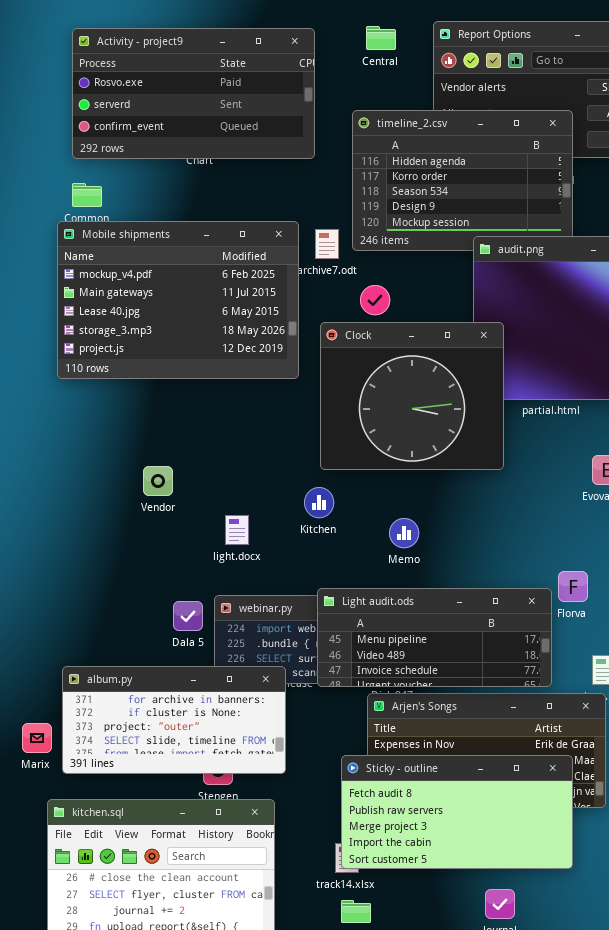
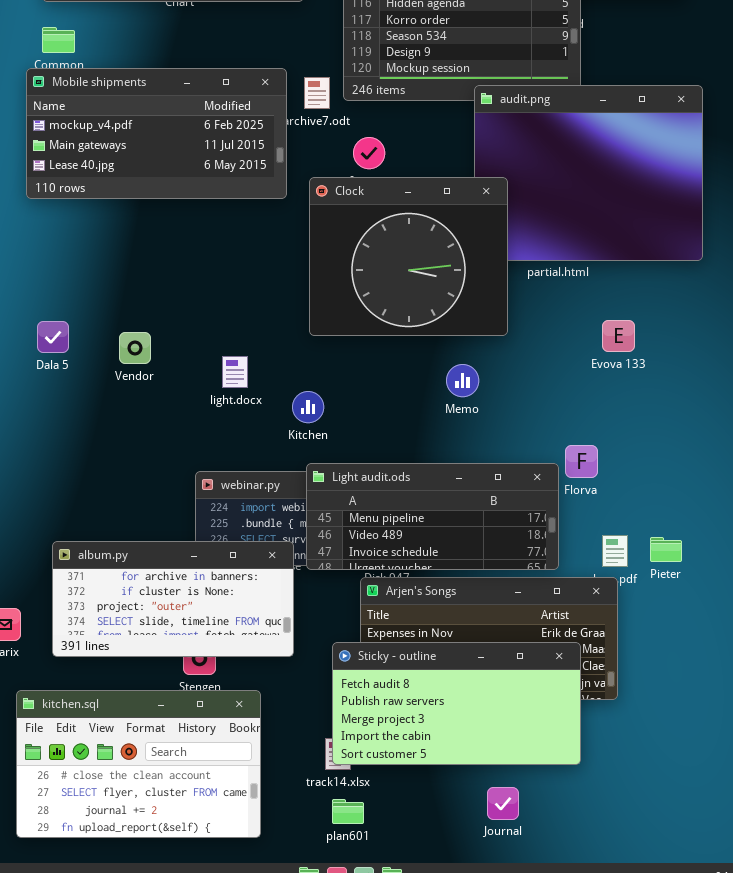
Mobile shipments: [57,221,299,379] -> [26,68,287,199], resized
Kitchen: [304,487,334,518] -> [292,391,324,423], moved
light.docx: [225,515,249,545] -> [222,356,248,388], moved
Memo: [389,518,419,548] -> [446,364,479,397], moved
Dala 5: [173,601,203,631] -> [37,321,69,353], moved
album.py: [62,666,286,774] -> [52,541,294,657], moved

